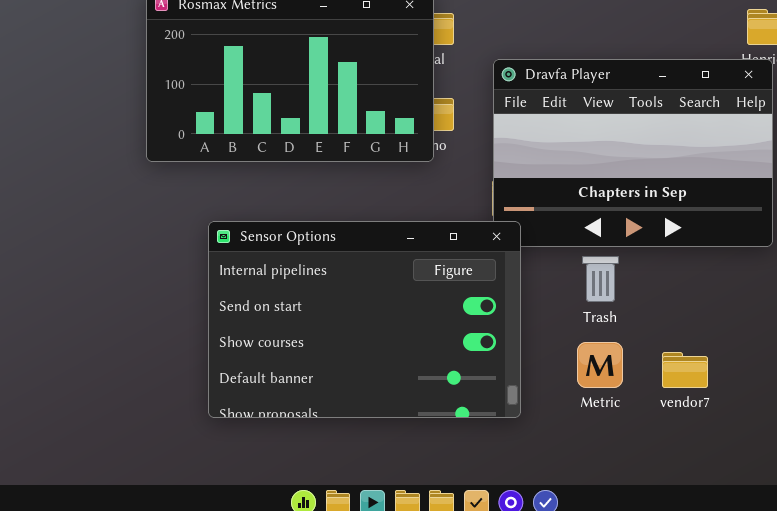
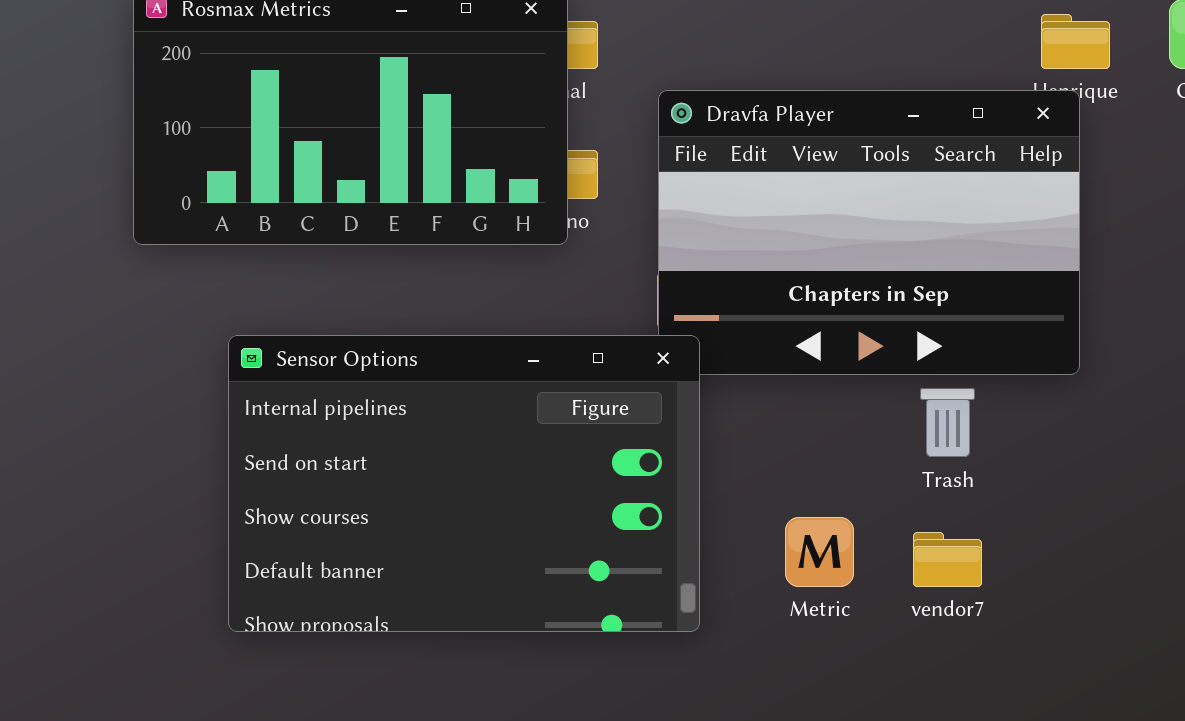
Trash: [582,256,619,302] -> [920,388,975,457], moved

